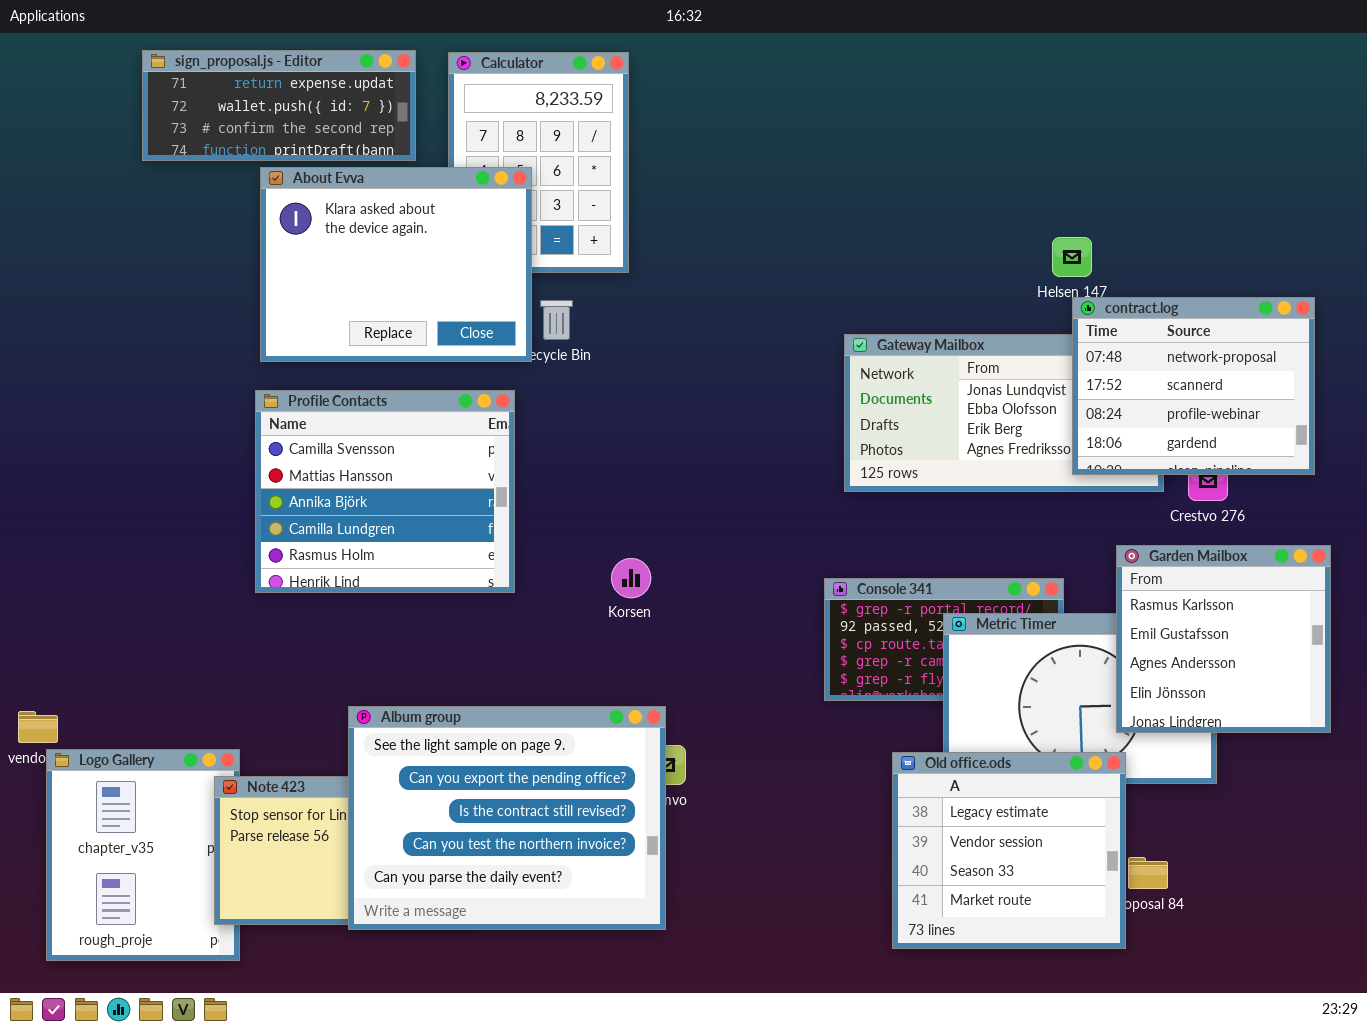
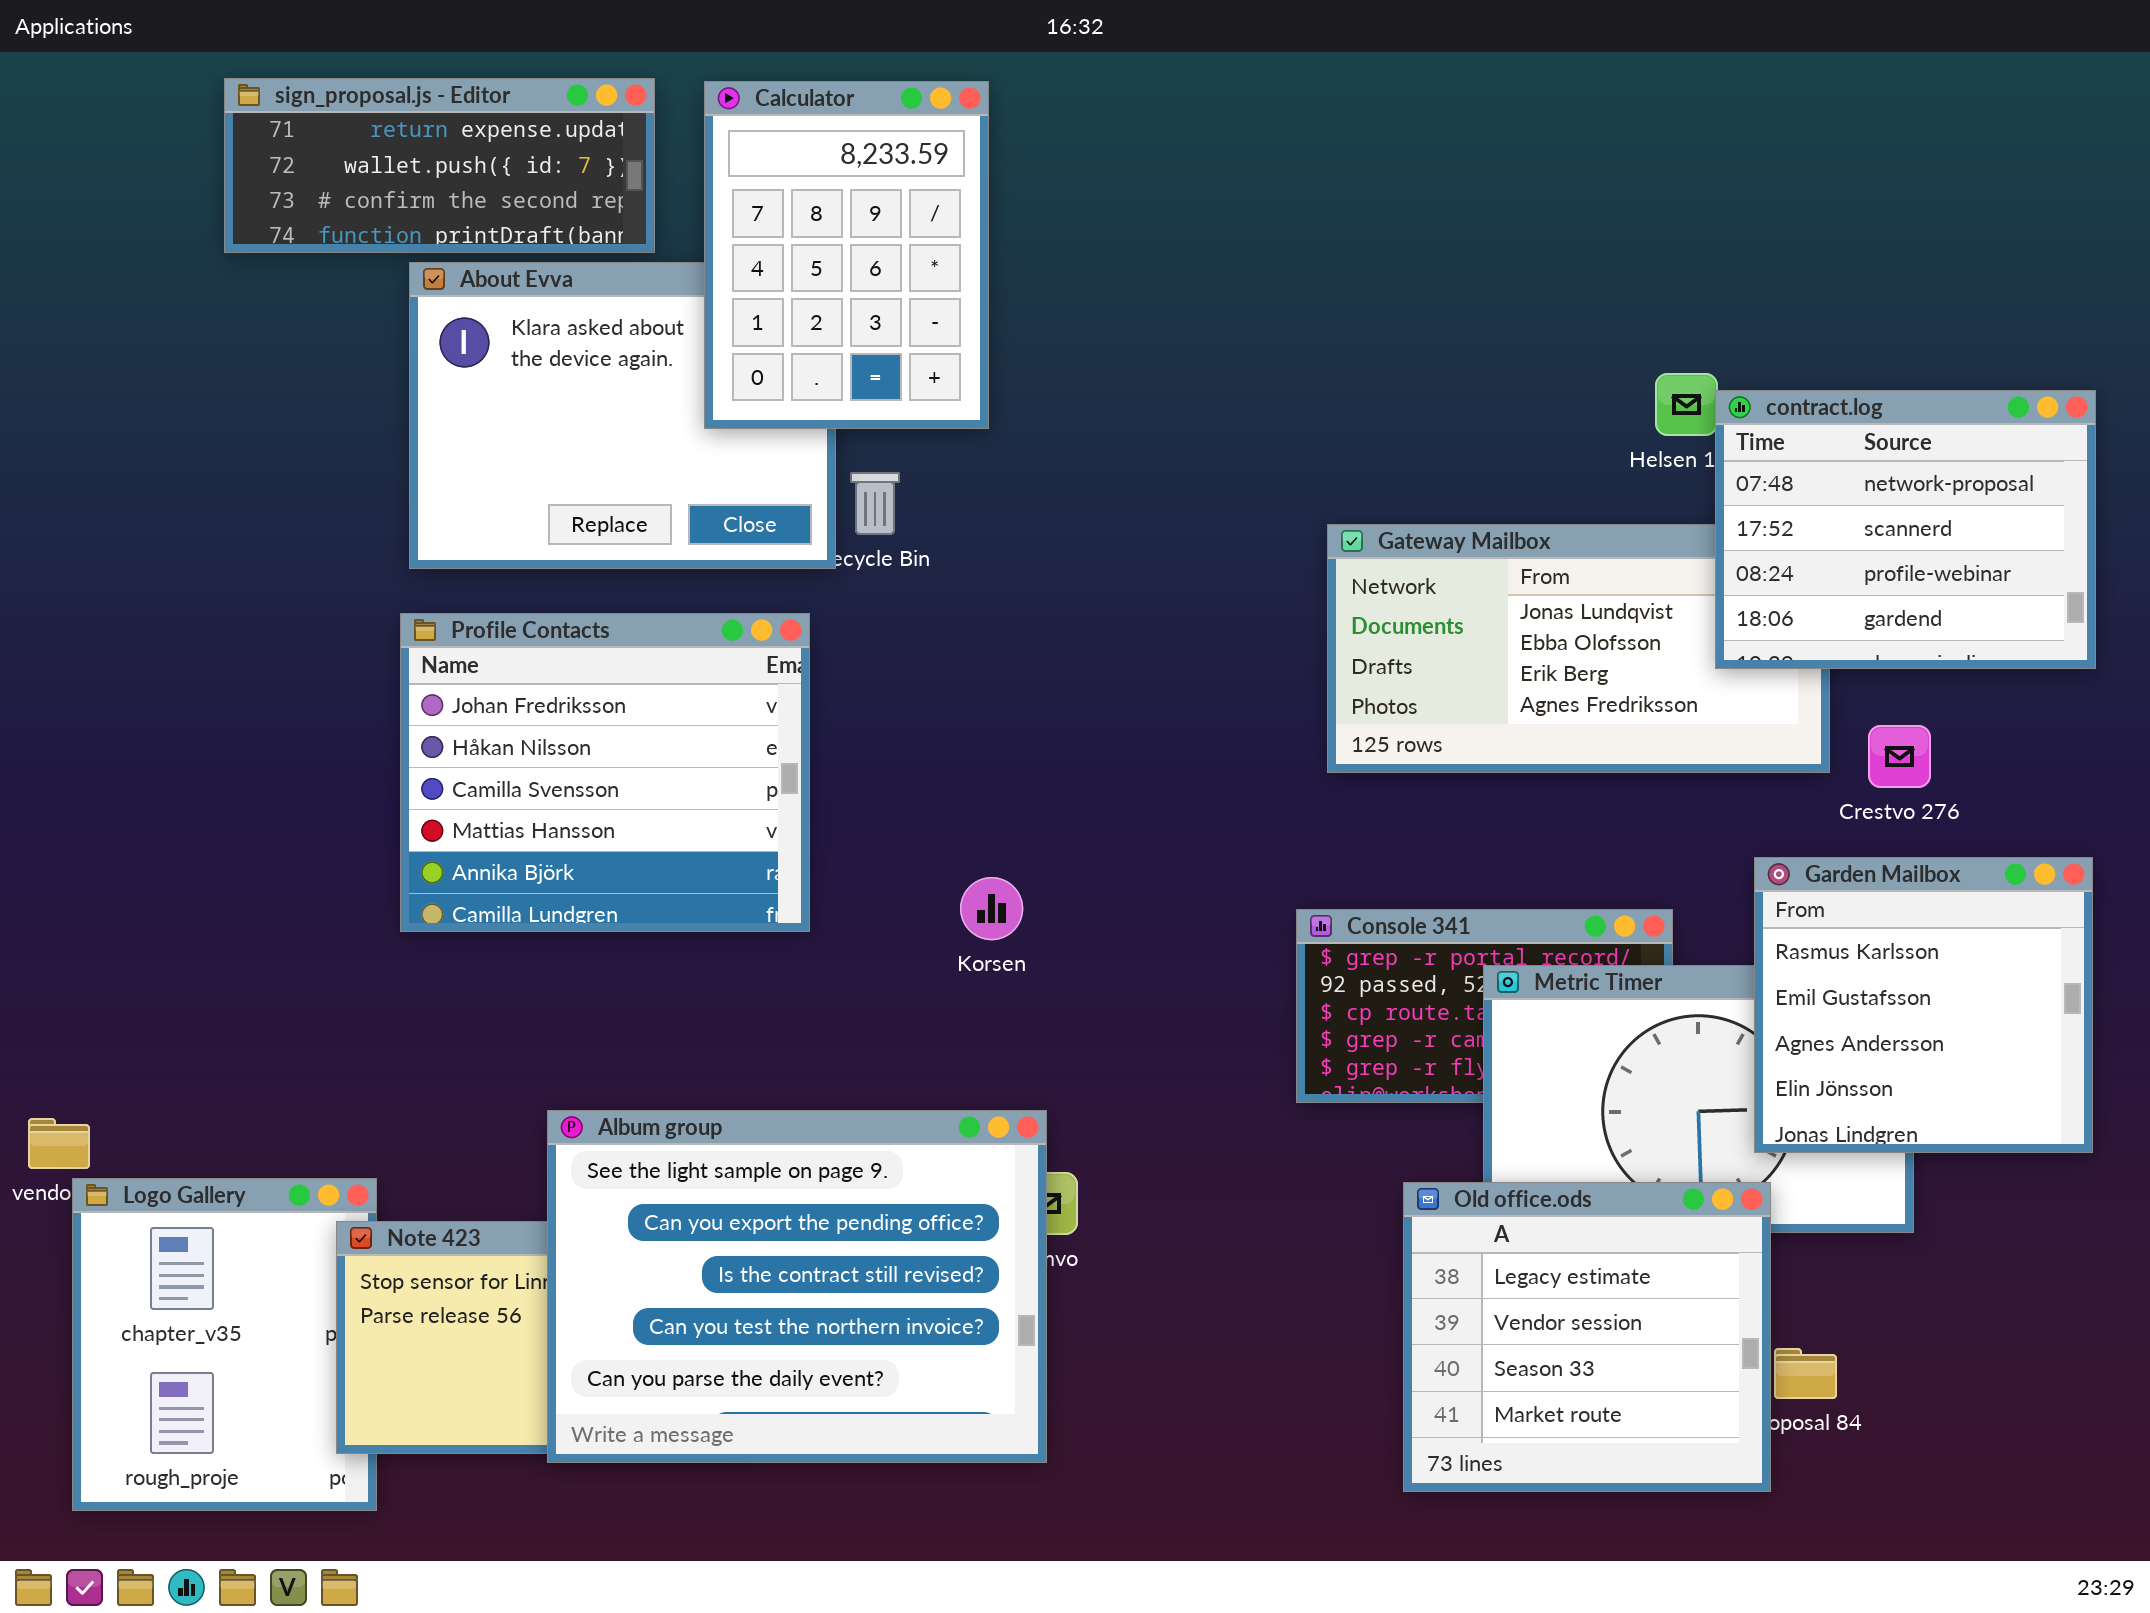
Calculator: [448,52,629,273] -> [704,81,989,429], raised
contract.log: [1072,297,1315,475] -> [1715,390,2096,669], moved
Profile Contacts: [255,390,515,593] -> [400,613,810,932], scrolled up 2 rows

